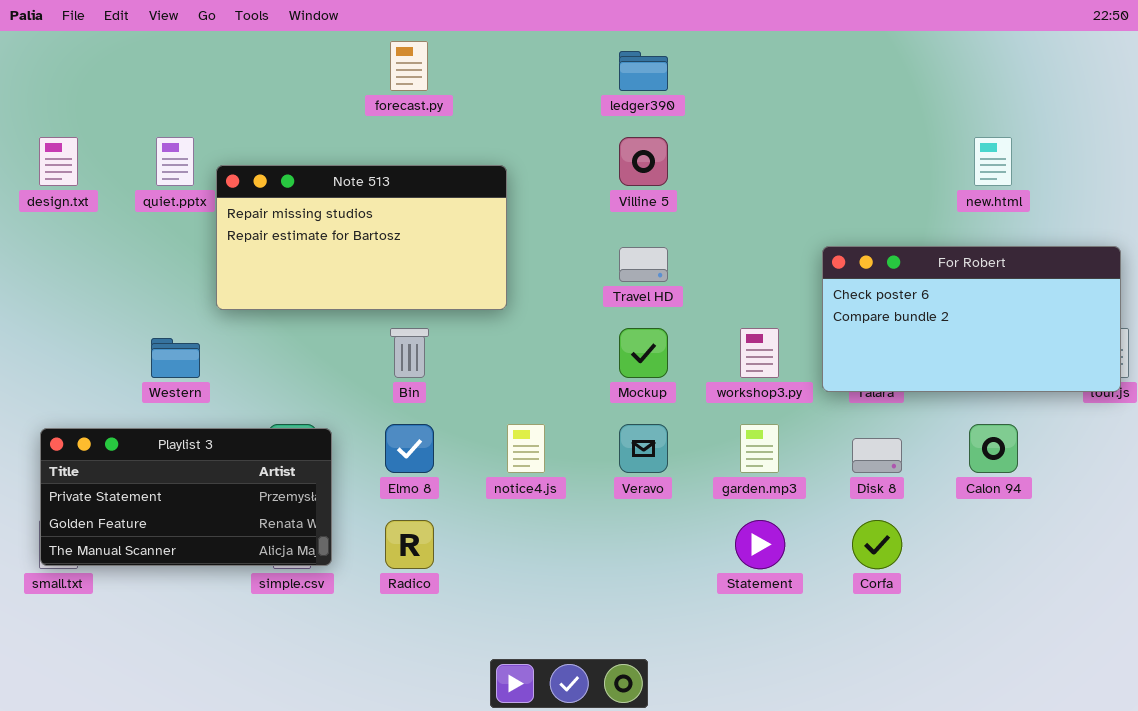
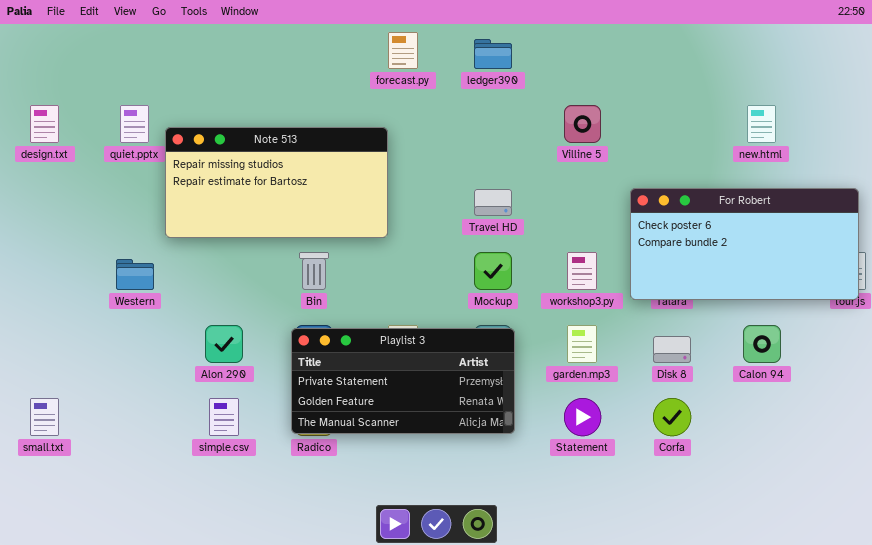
forecast.py: [390,41,428,91] -> [388,32,418,69], moved
Villine 5: [619,137,668,186] -> [564,105,601,143], moved
Playlist 3: [40,428,332,566] -> [291,328,515,434], moved

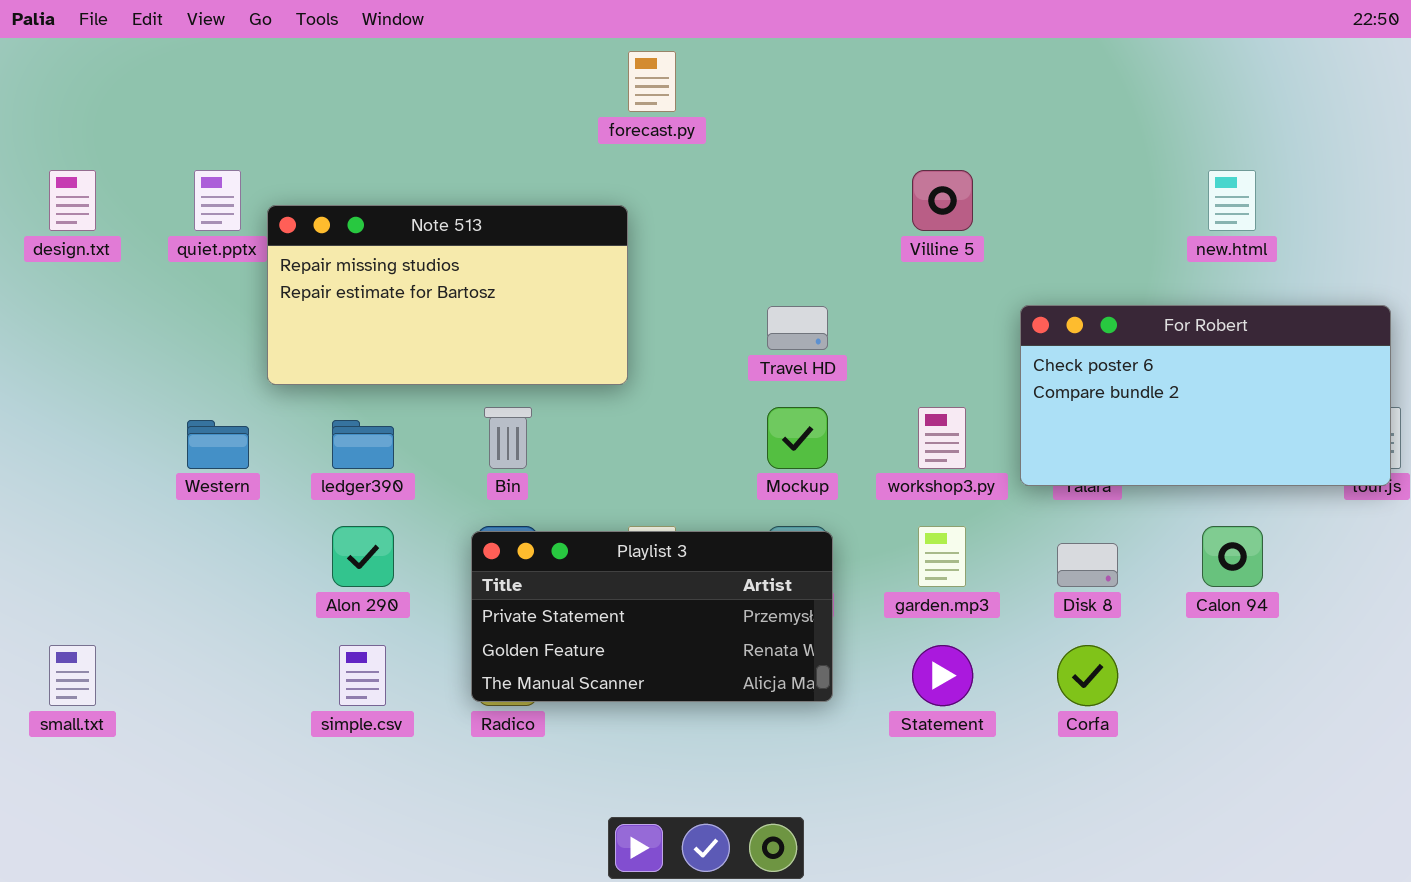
ledger390: [474,39,512,69] -> [332,420,394,469], moved

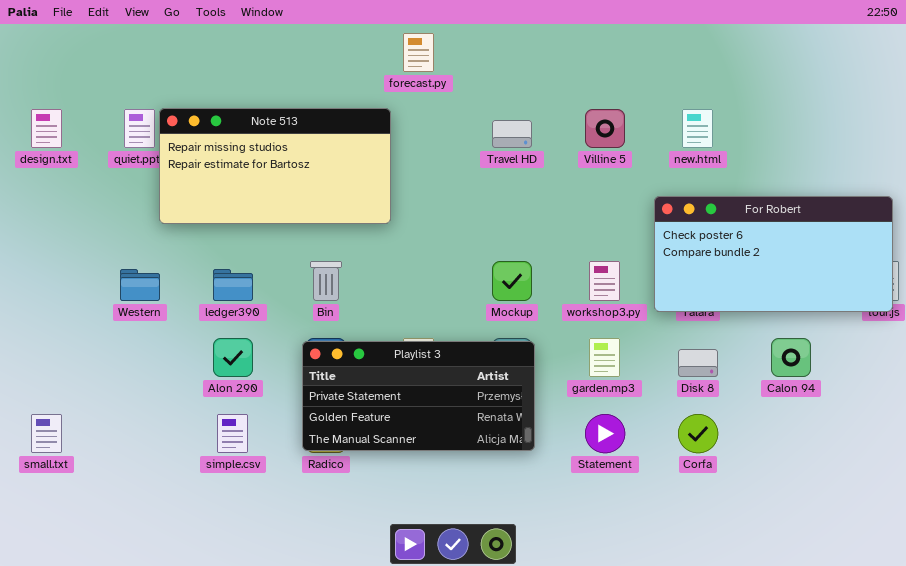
new.html: [1208,170,1256,231] -> [682,109,713,148], moved
Note 513: [267,205,628,385] -> [159,108,391,224], moved
Travel HD: [767,306,828,350] -> [492,120,532,148], moved

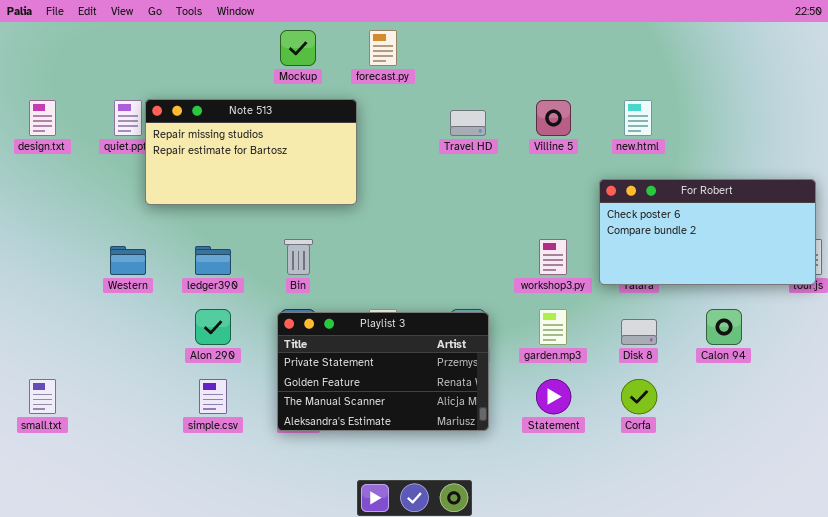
Mockup: [492,261,532,301] -> [280,30,316,66], moved
Playlist 3: [302,341,535,451] -> [277,312,489,431], resized

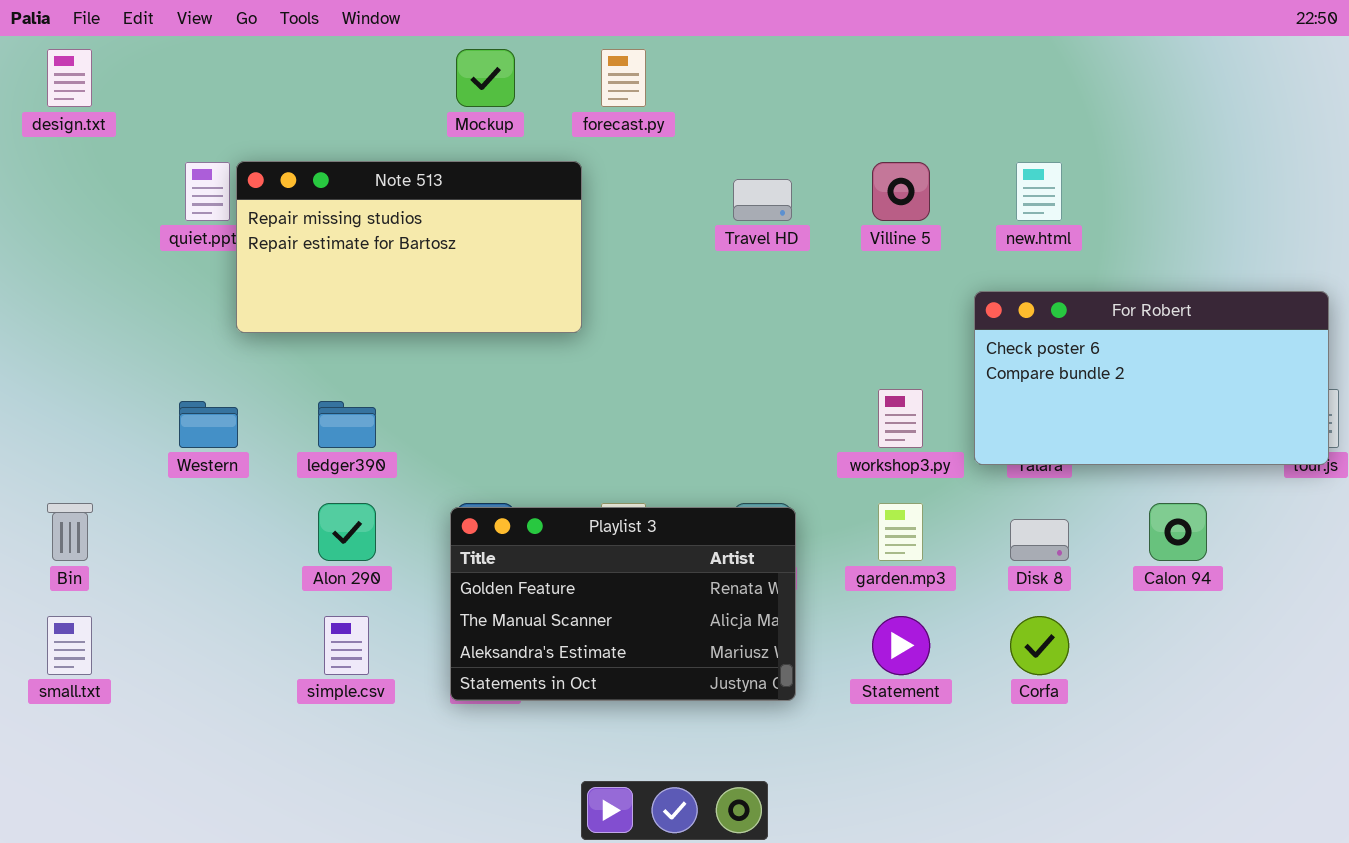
design.txt: [29,100,56,136] -> [47,49,92,107], moved
Bin: [284,239,313,275] -> [47,503,93,561], moved
Playlist 3: [277,312,489,431] -> [450,507,796,701], scrolled down 1 row

